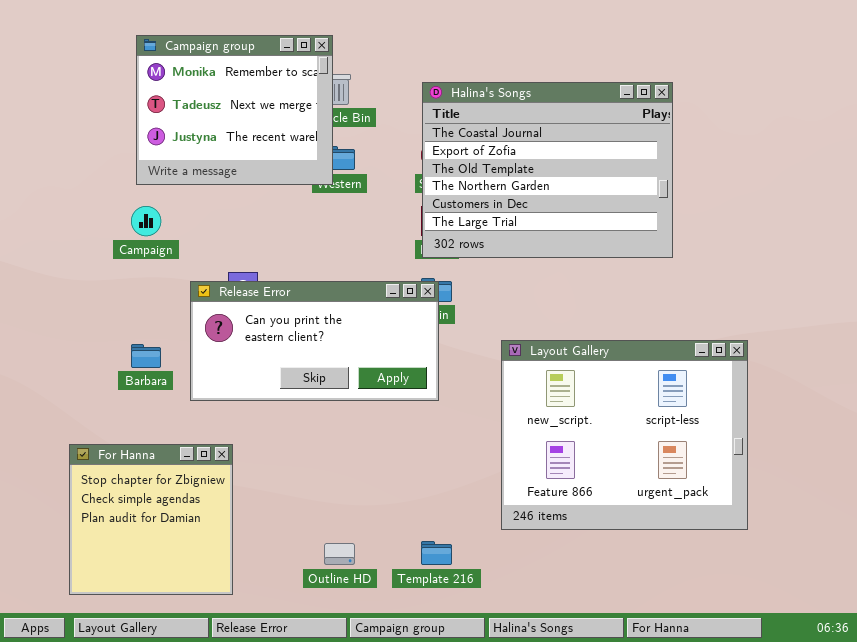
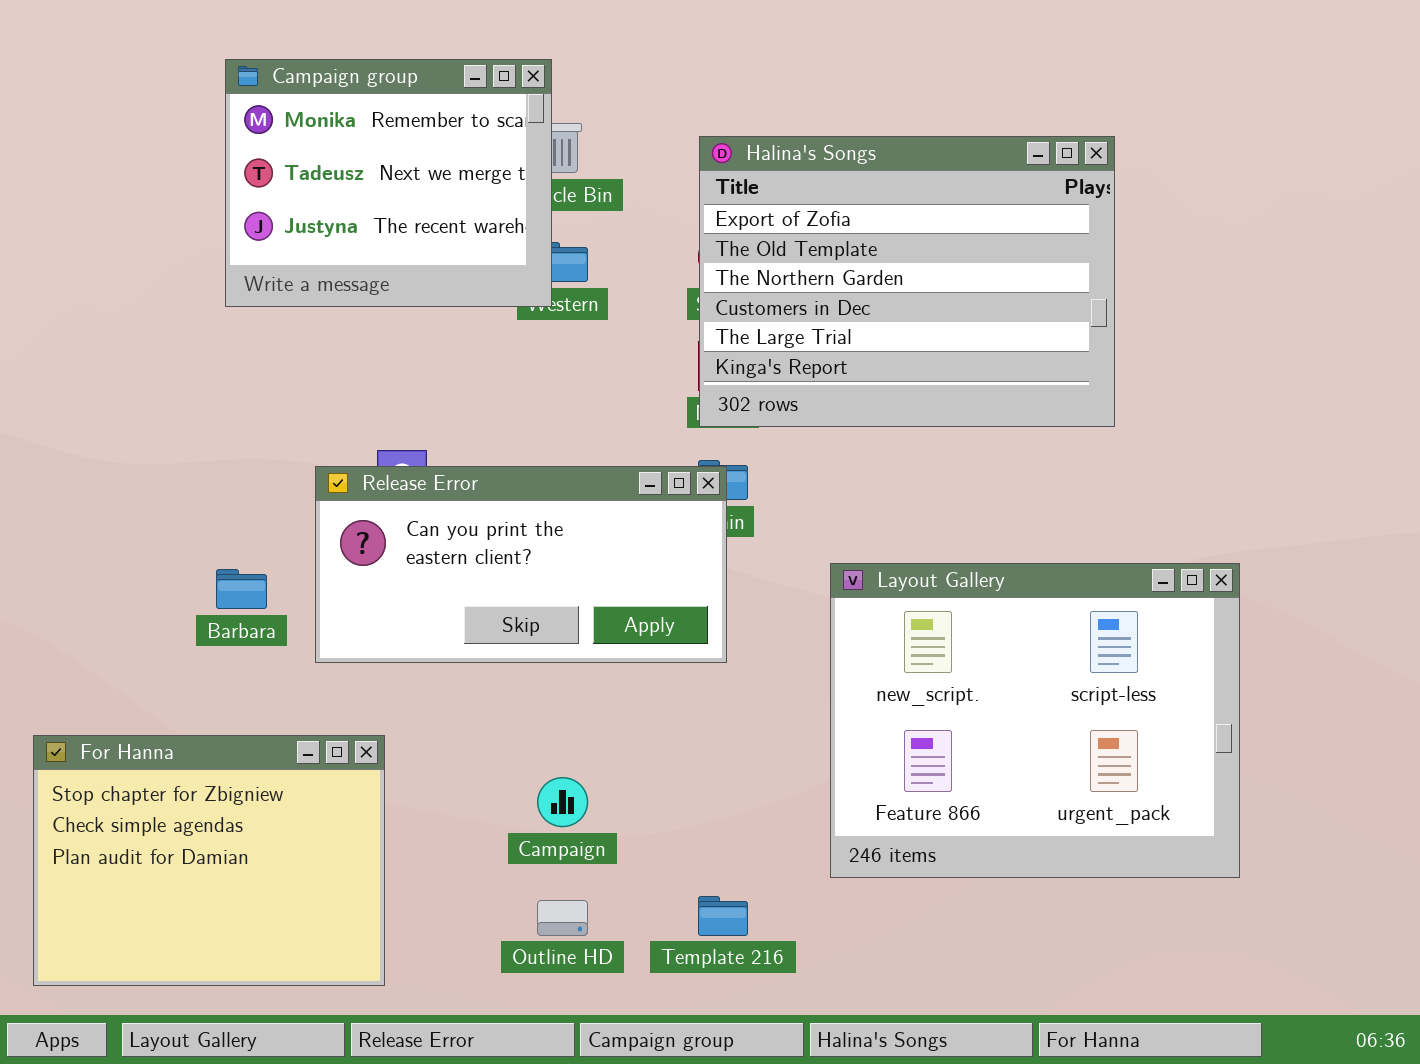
Halina's Songs: [422,82,673,258] -> [699,136,1115,427], scrolled down 1 row
Campaign: [131,206,161,236] -> [537,777,588,827], moved
For Hanna: [69,444,233,595] -> [33,735,385,986], resized

